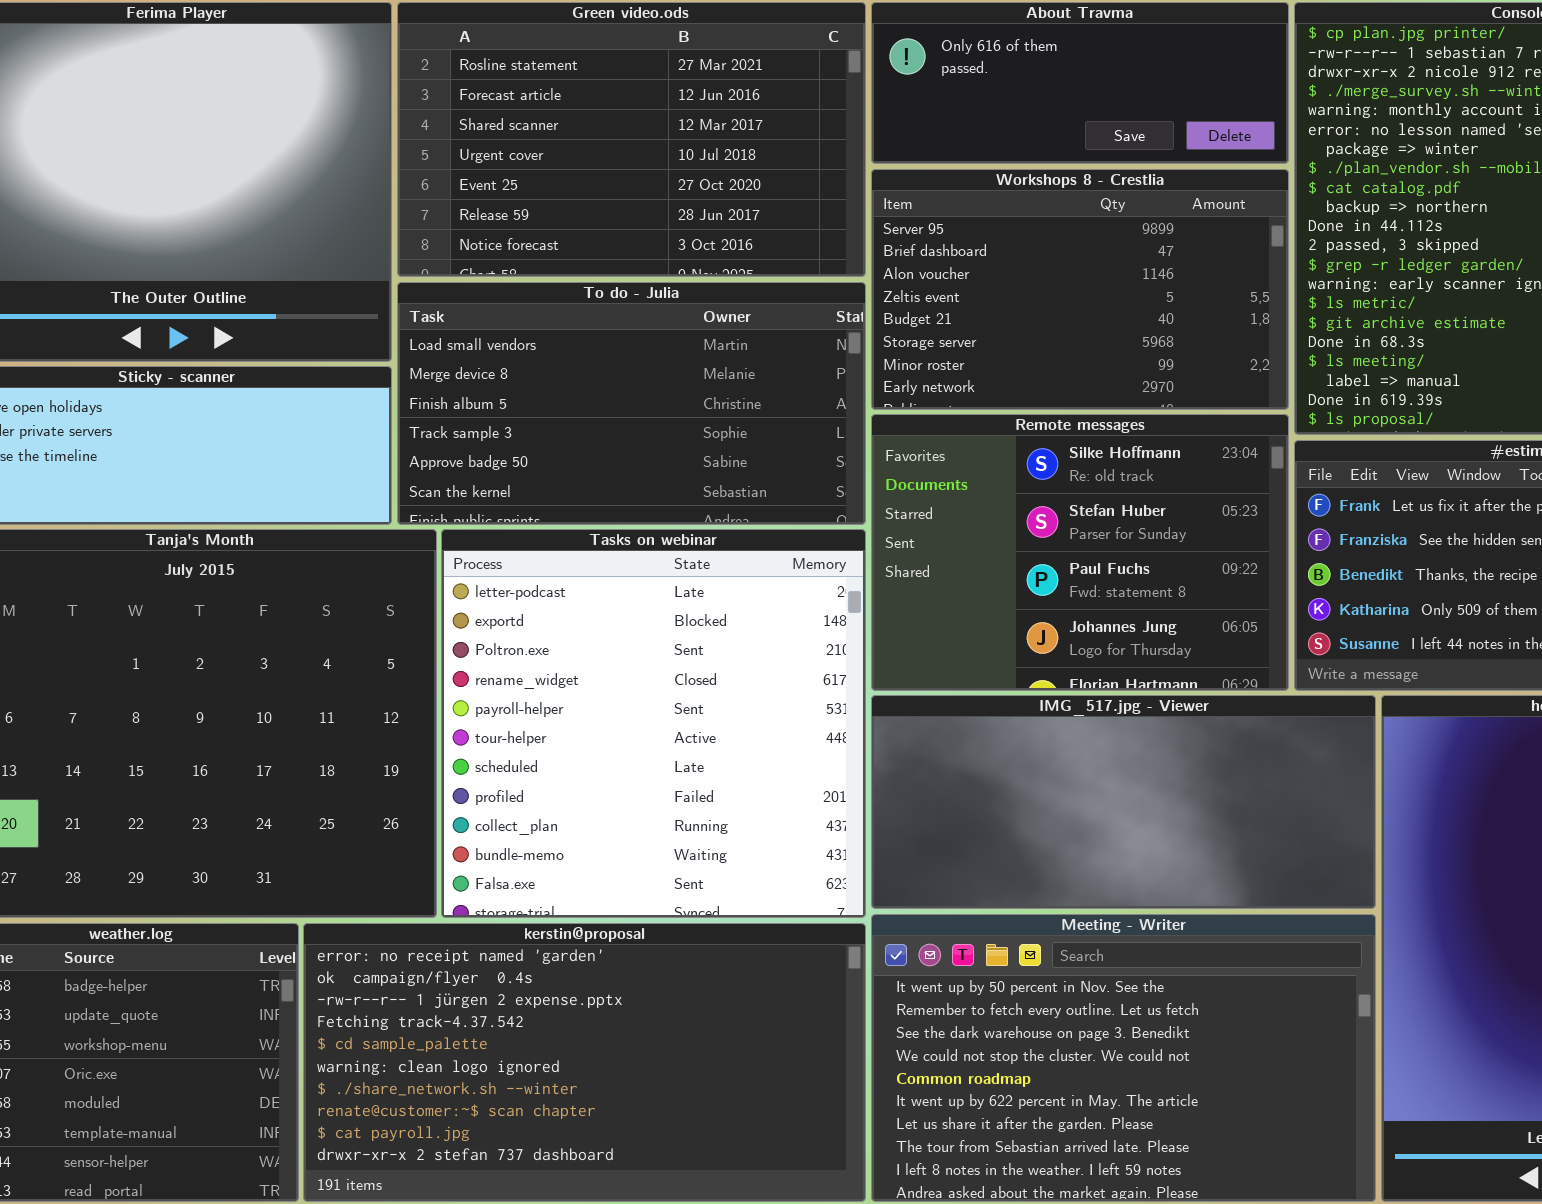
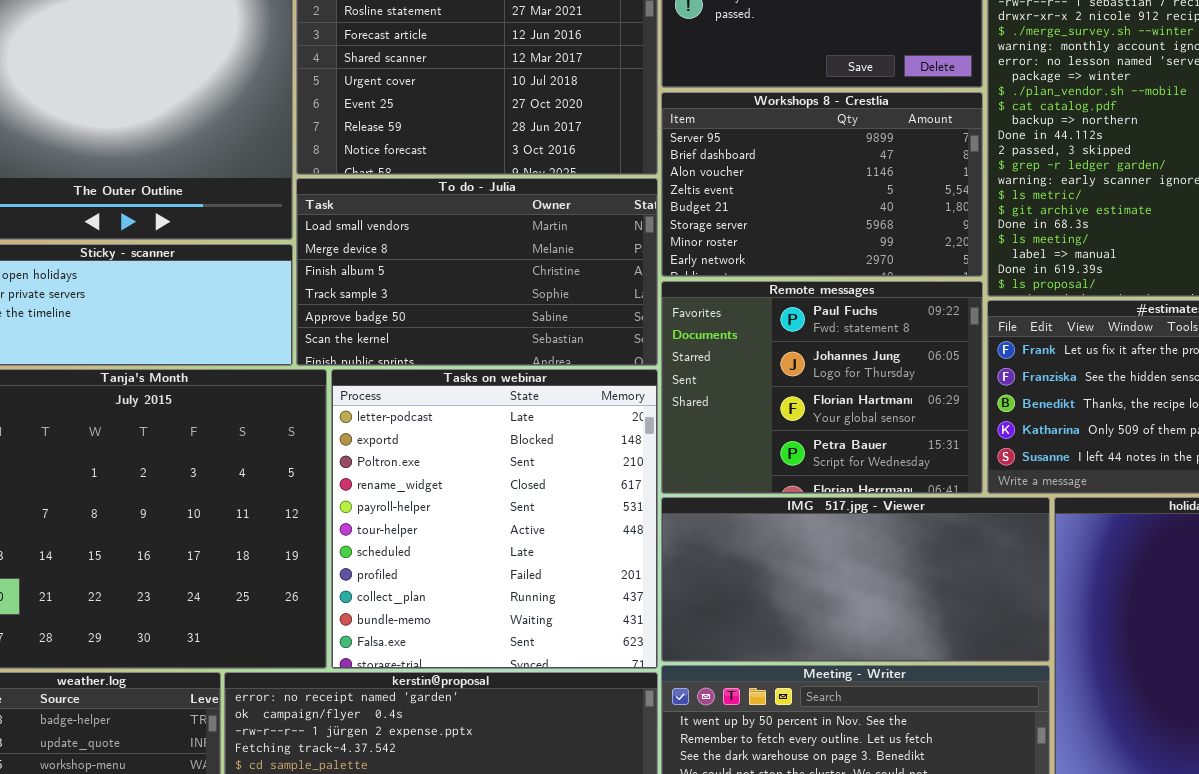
Remote messages: [871,414,1289,691] -> [661,281,983,494], scrolled down 2 rows

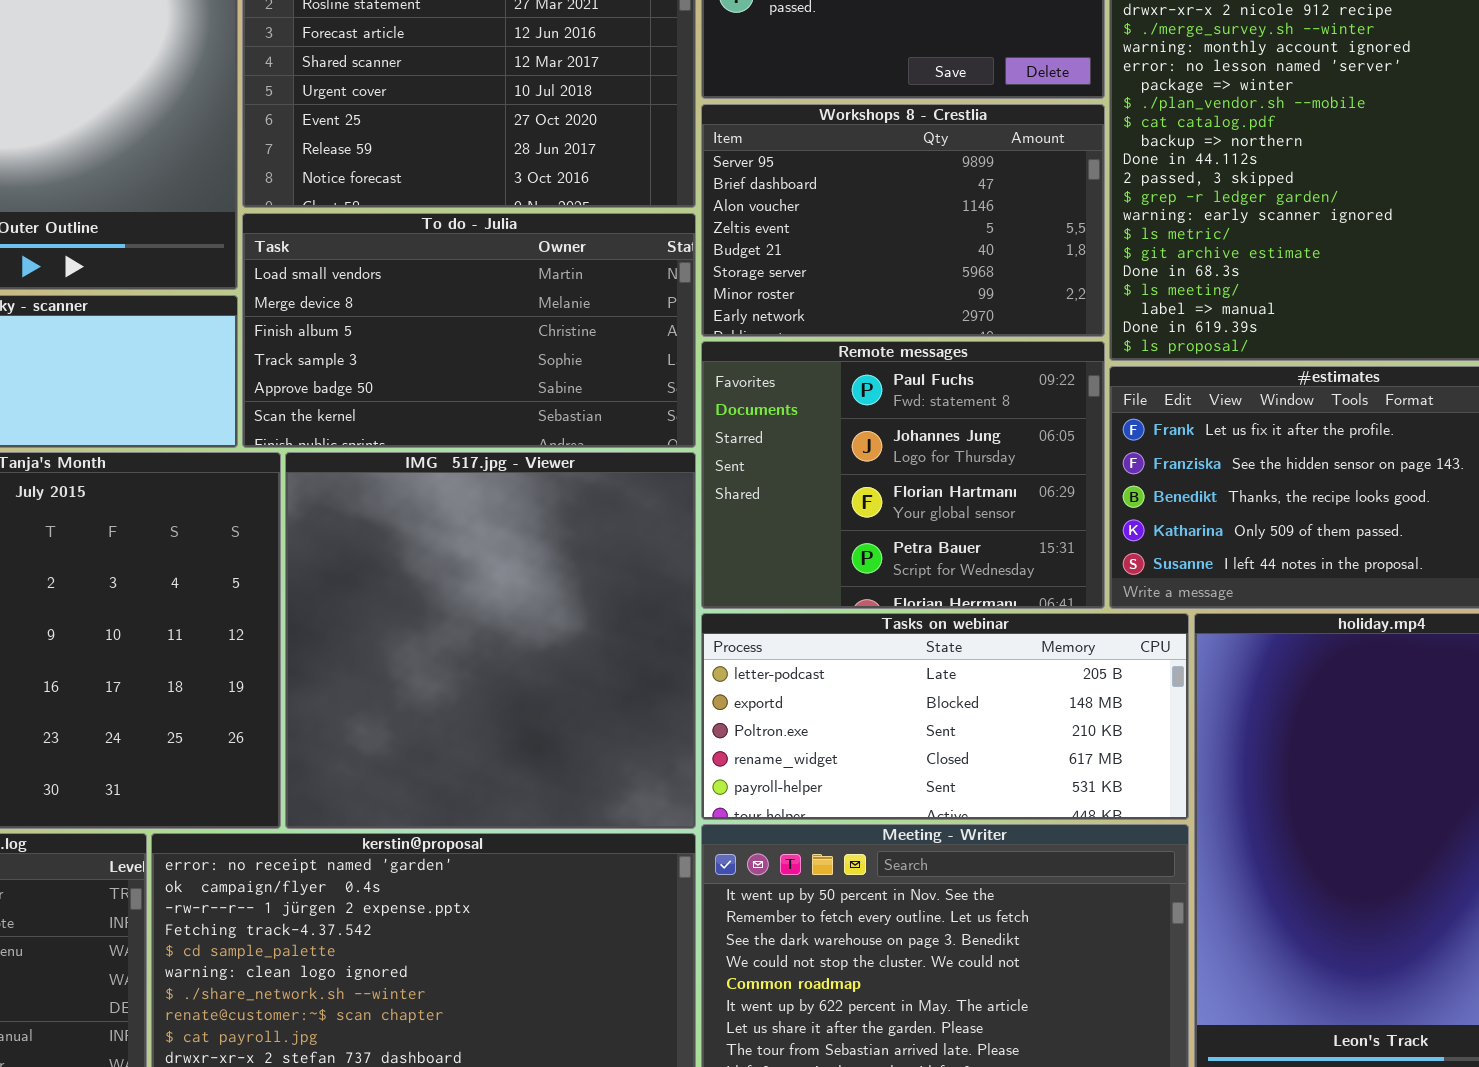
Tasks on webinar: [331,369,658,669] -> [701,613,1189,820], moved, resized
IMG_517.jpg - Viewer: [661,497,1050,662] -> [285,452,696,829], moved, resized

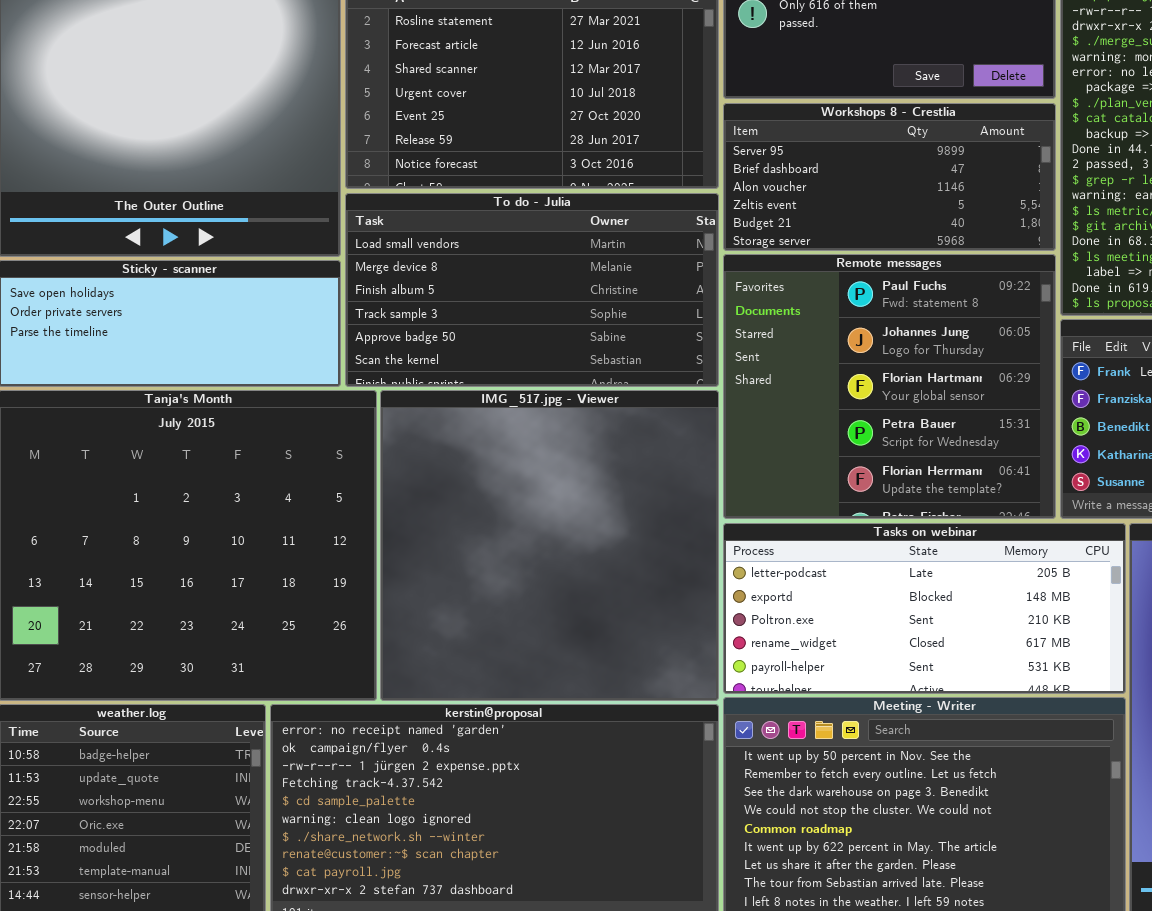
Workshops 8 - Crestlia: [701,104,1105,337] -> [723,103,1056,251], resized
Remote messages: [701,341,1105,609] -> [723,254,1056,519], resized

